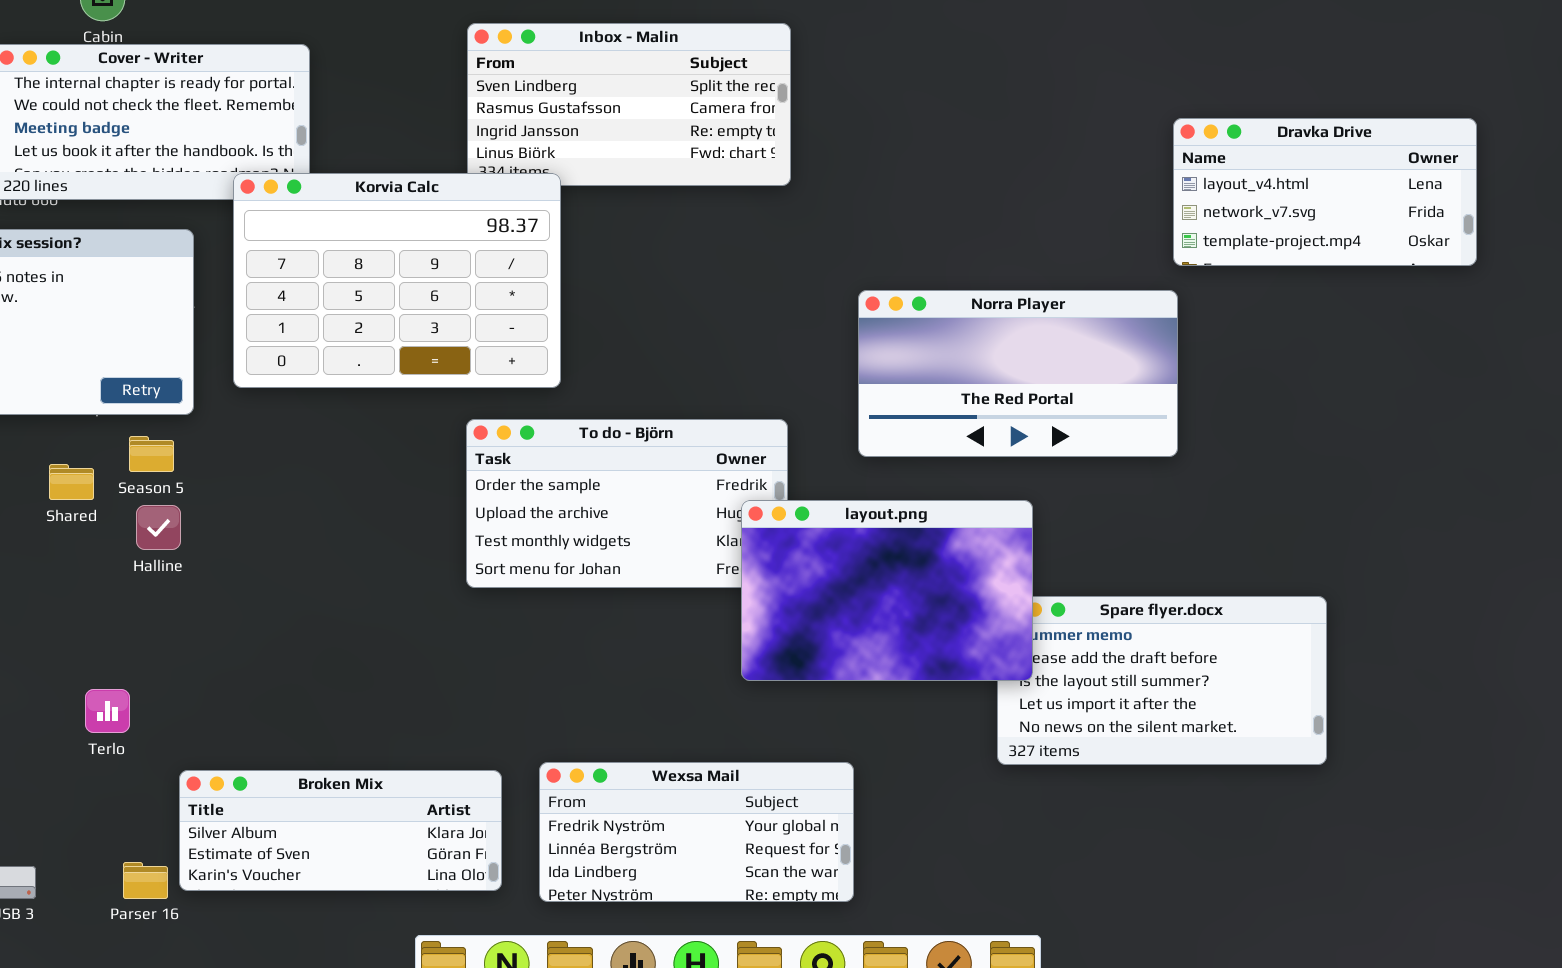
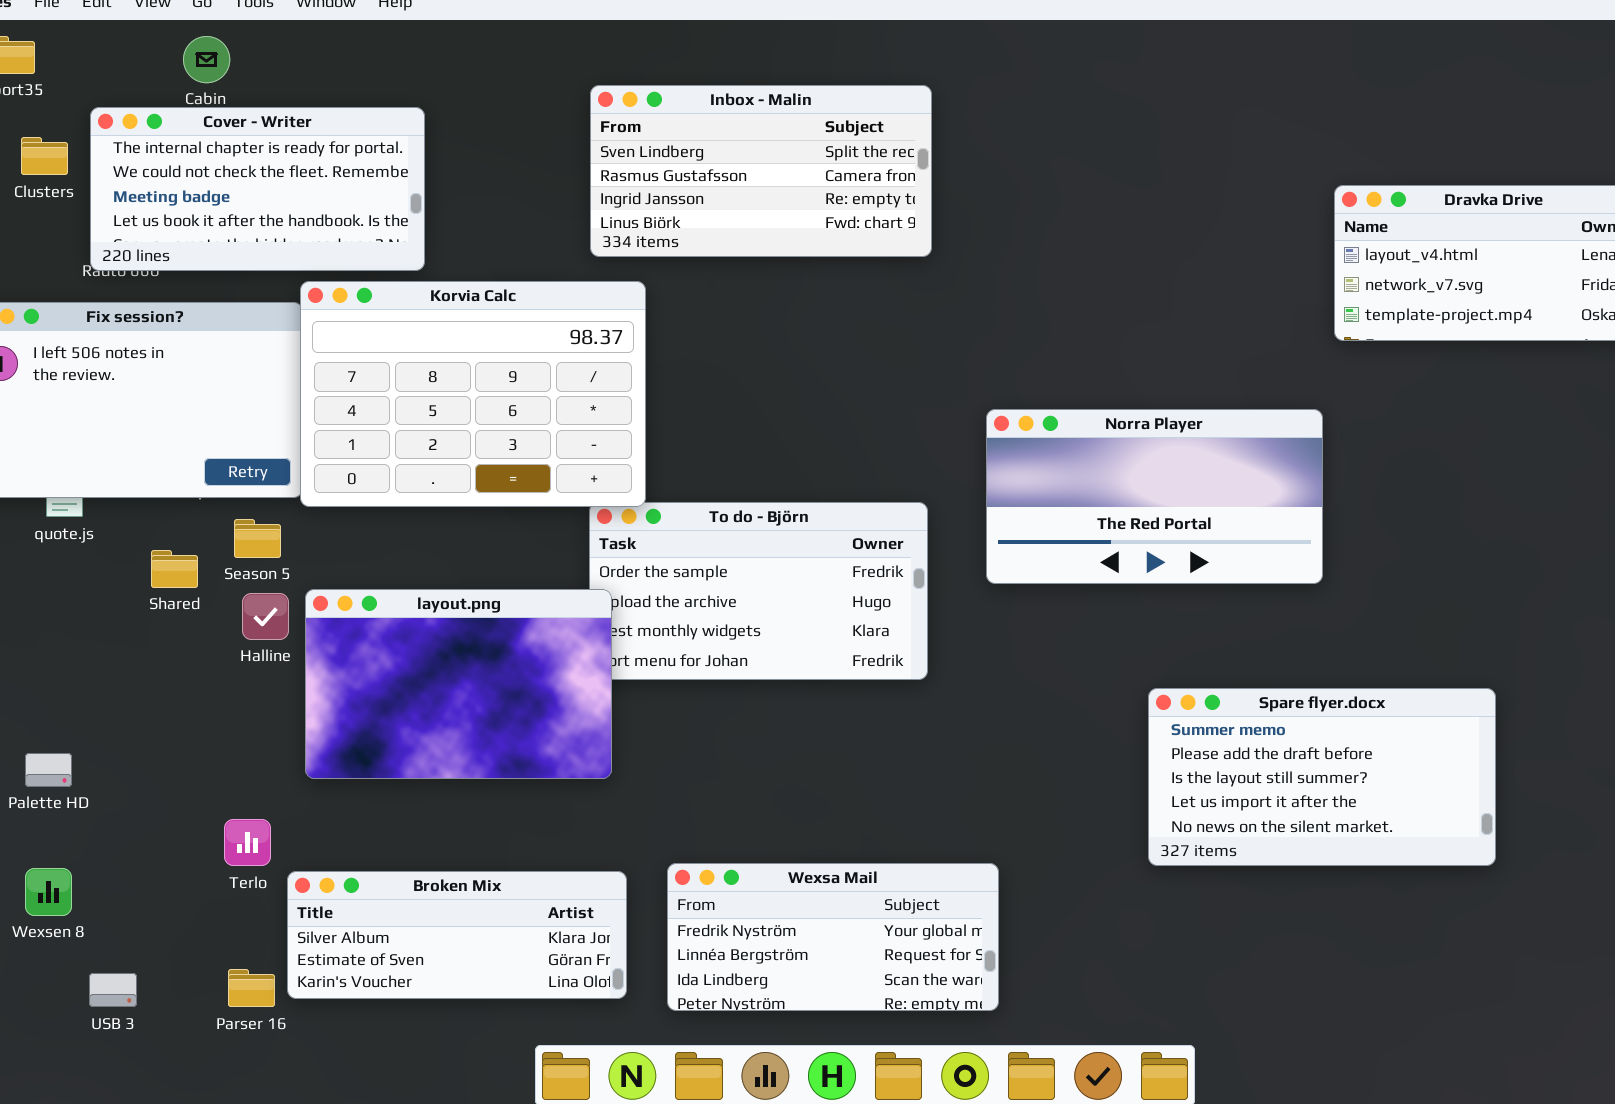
Korvia Calc: [233,173,561,388] -> [300,281,646,507], moved
Norra Player: [858,290,1178,457] -> [986,409,1323,584], moved
layout.png: [741,500,1033,681] -> [305,589,612,779], moved
Terlo: [85,689,130,733] -> [224,819,271,866], moved

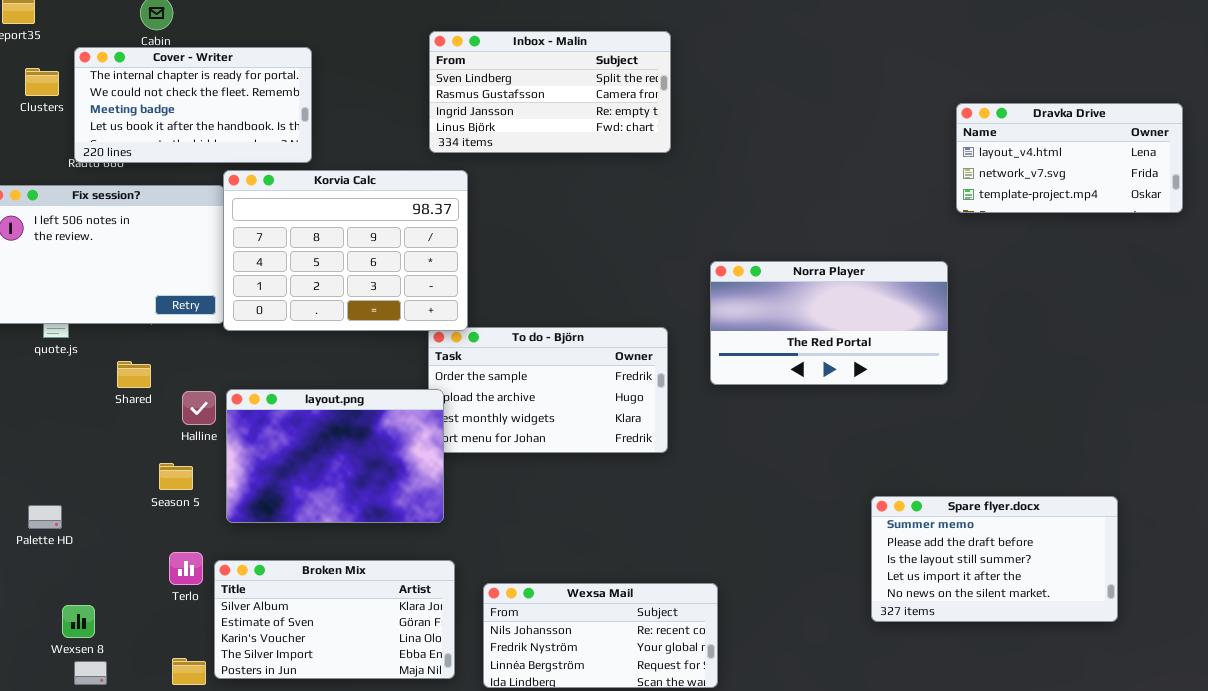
Season 5: [234,519,281,558] -> [159,463,193,490], moved
Spare flyer.docx: [1148,688,1496,866] -> [871,496,1118,622], moved
Wexsa Mail: [667,863,999,1011] -> [483,583,718,688], scrolled up 1 row
Wexsen 8: [25,868,72,916] -> [62,605,95,638], moved
Broken Mix: [287,871,627,999] -> [214,560,455,679], resized

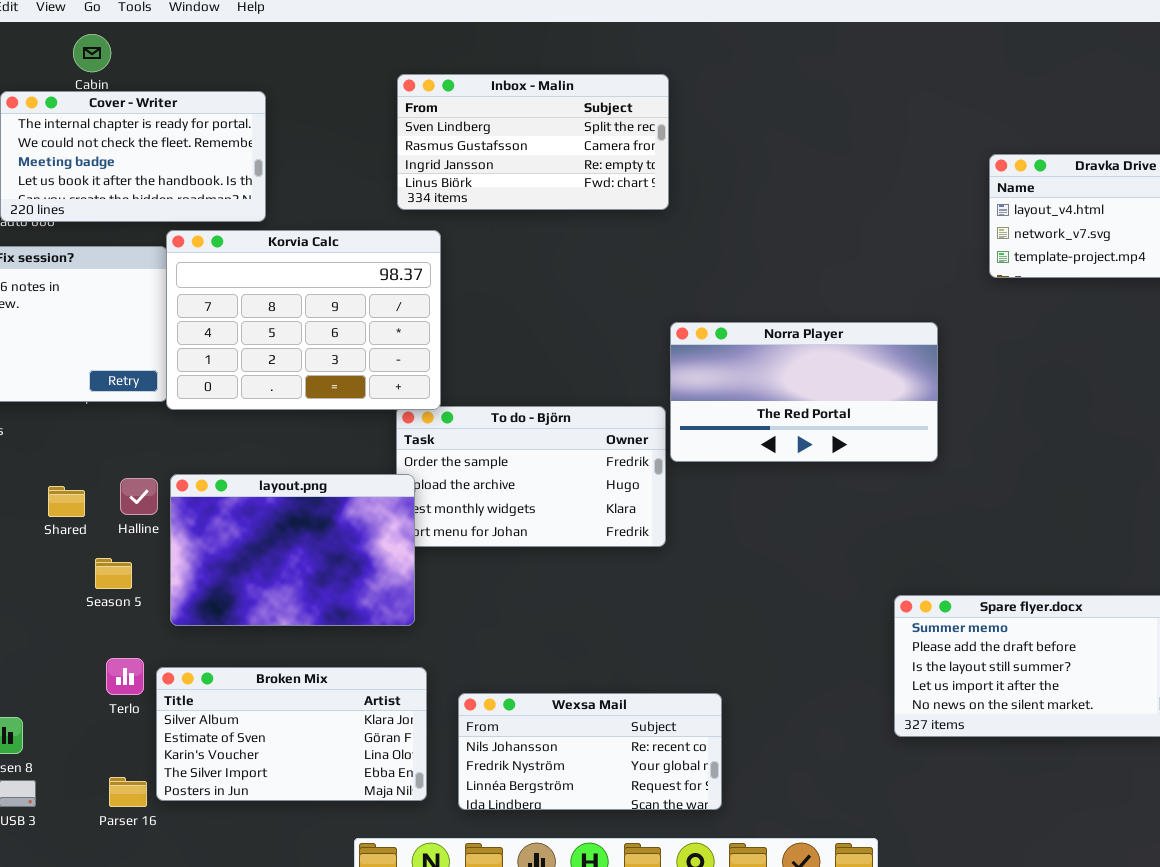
Norra Player: [710,261,948,385] -> [670,322,938,462], moved
Shared: [117,361,151,388] -> [48,486,85,517], moved

